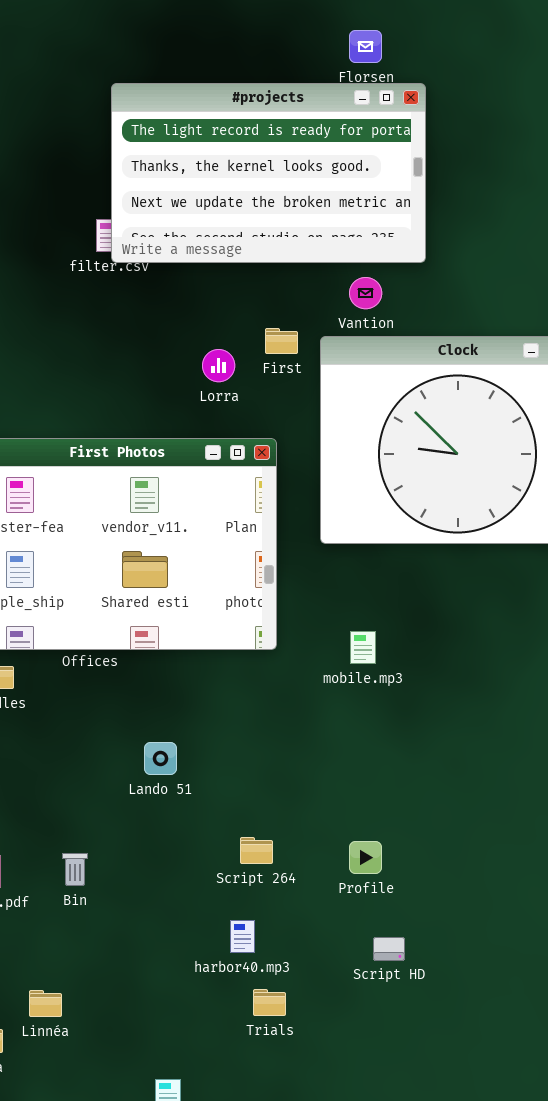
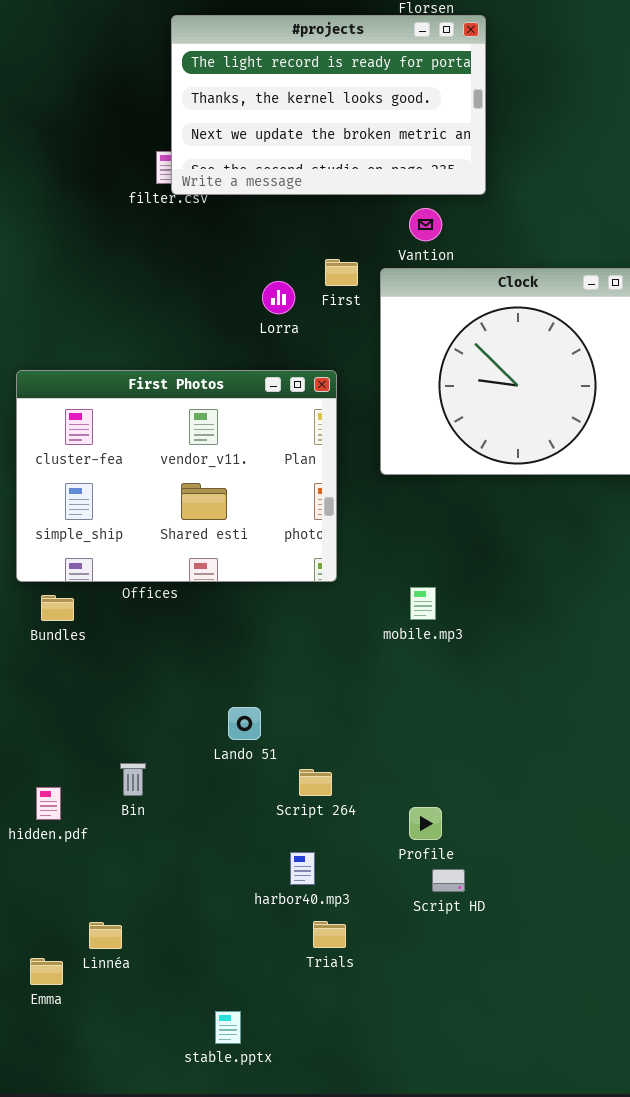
mobile.mp3: [350,631,376,664] -> [410,587,436,620], moved
Lando 51: [144,742,177,775] -> [228,707,261,740], moved
Profile: [349,841,382,874] -> [409,807,442,840], moved
Bin: [62,853,88,886] -> [120,763,146,796], moved

